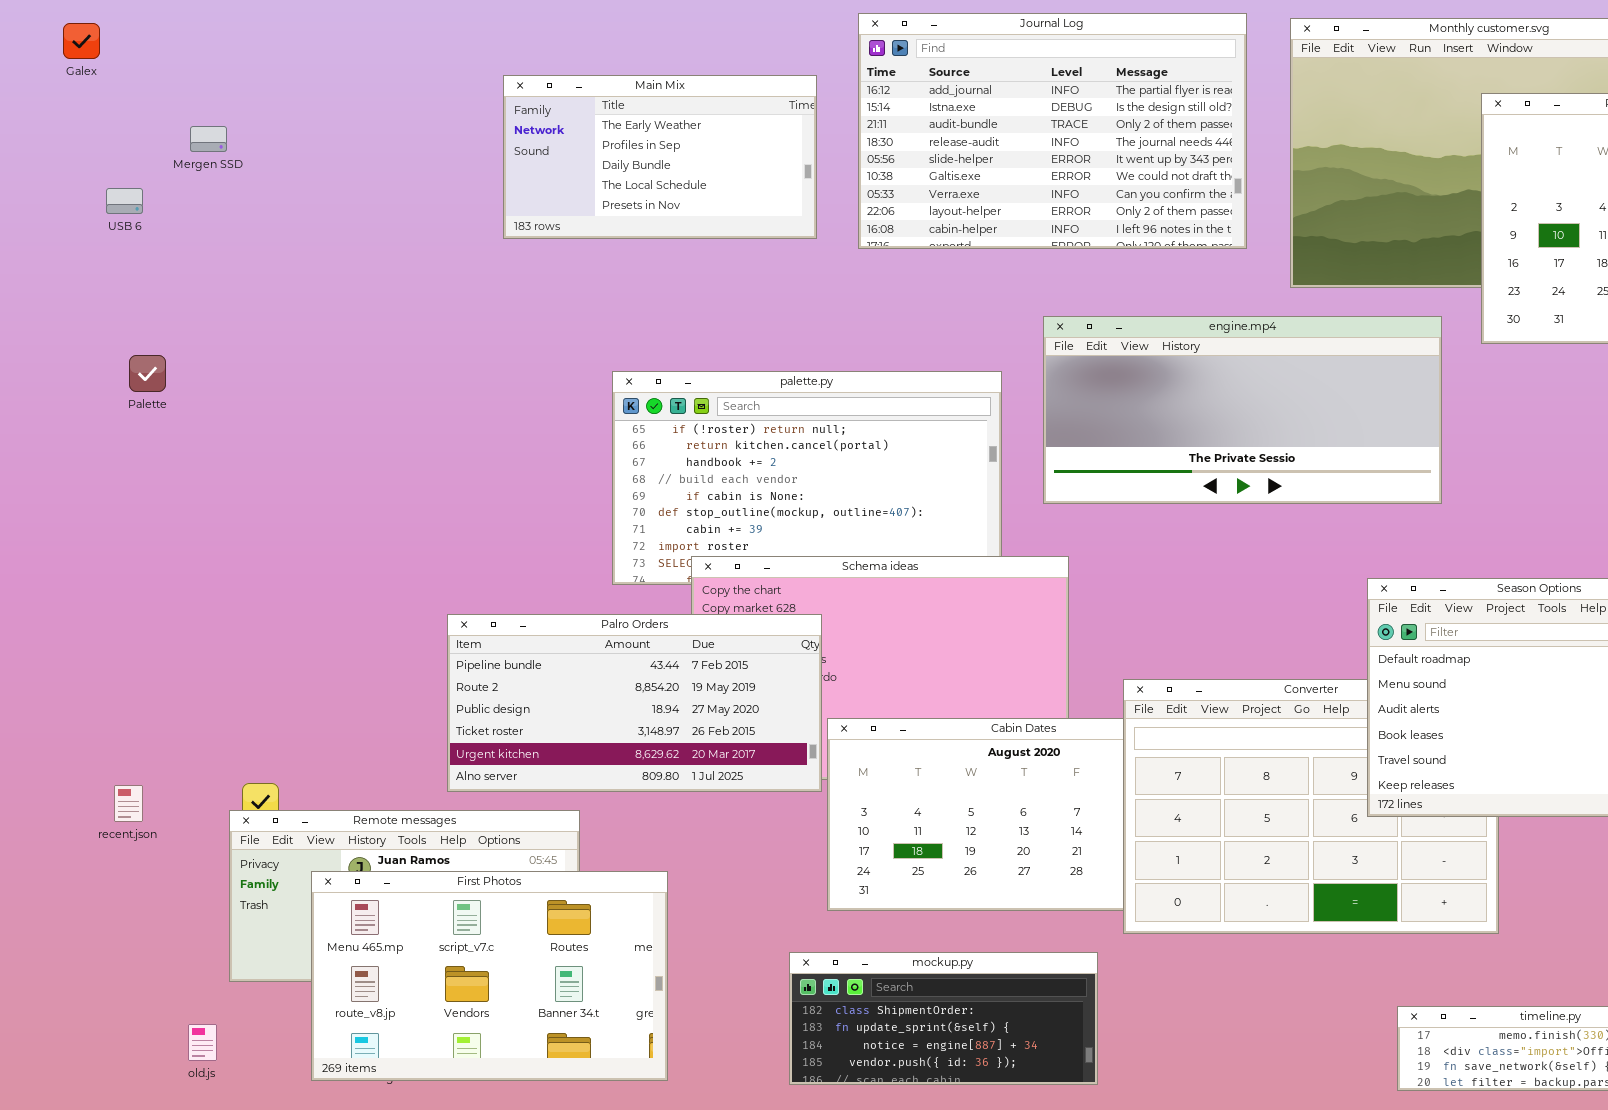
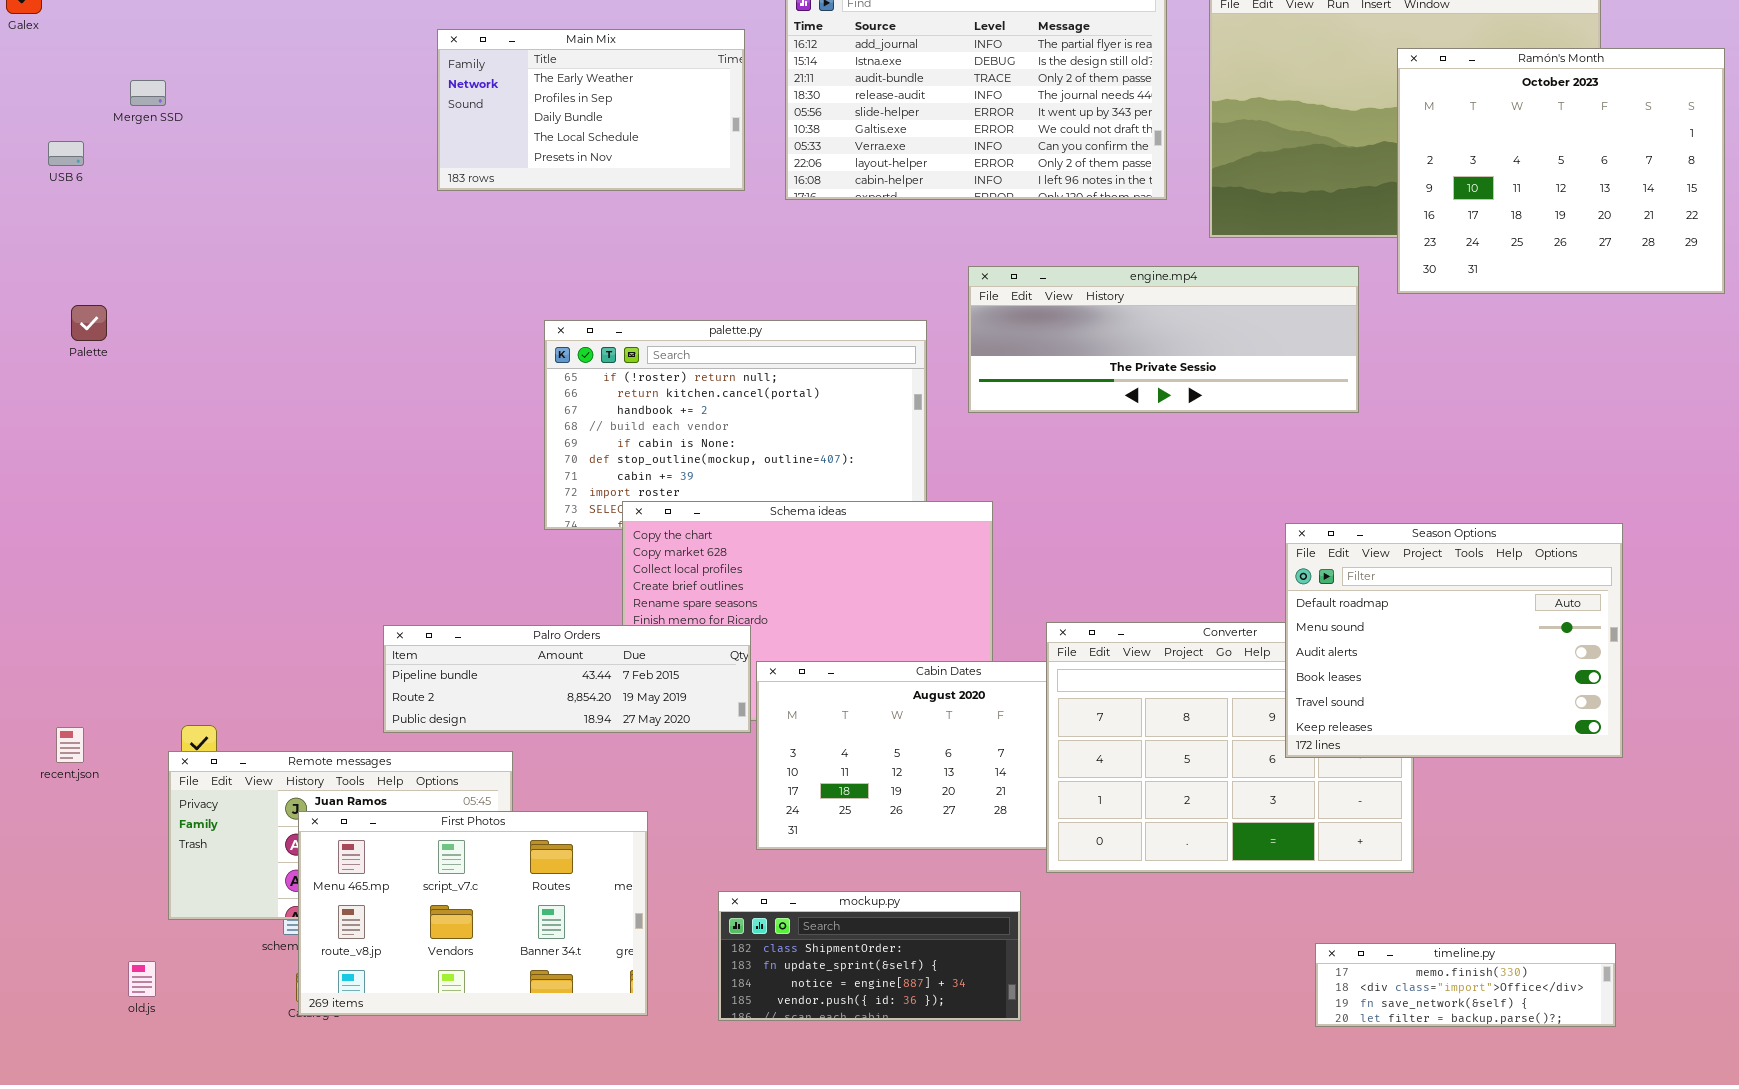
engine.mp4: [1043,316,1442,504] -> [968,266,1359,413], resized
Palro Orders: [447,614,822,792] -> [383,625,751,733], resized
First Photos: [311,871,668,1081] -> [298,811,648,1016], moved

